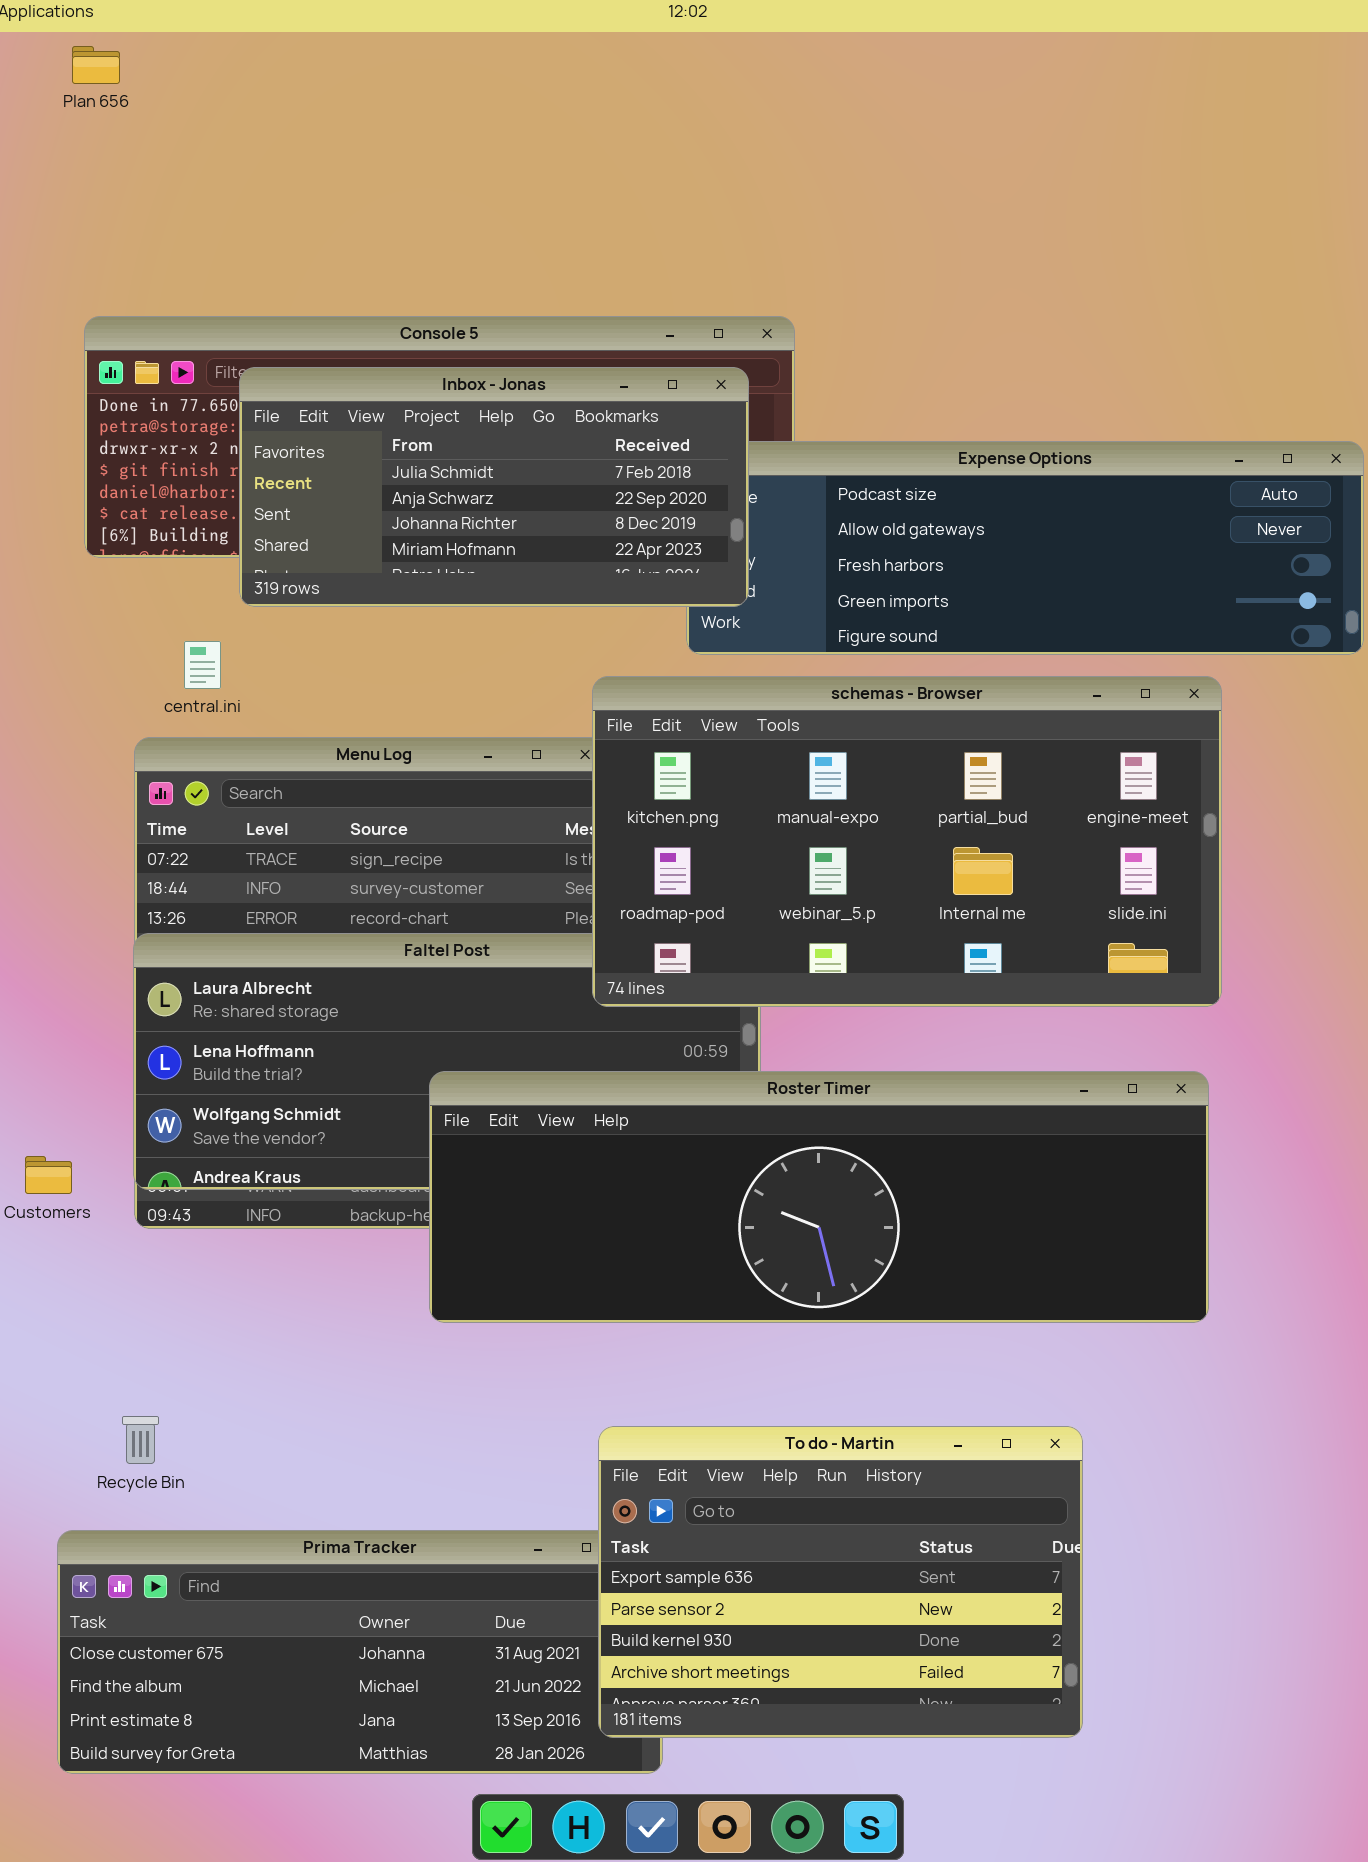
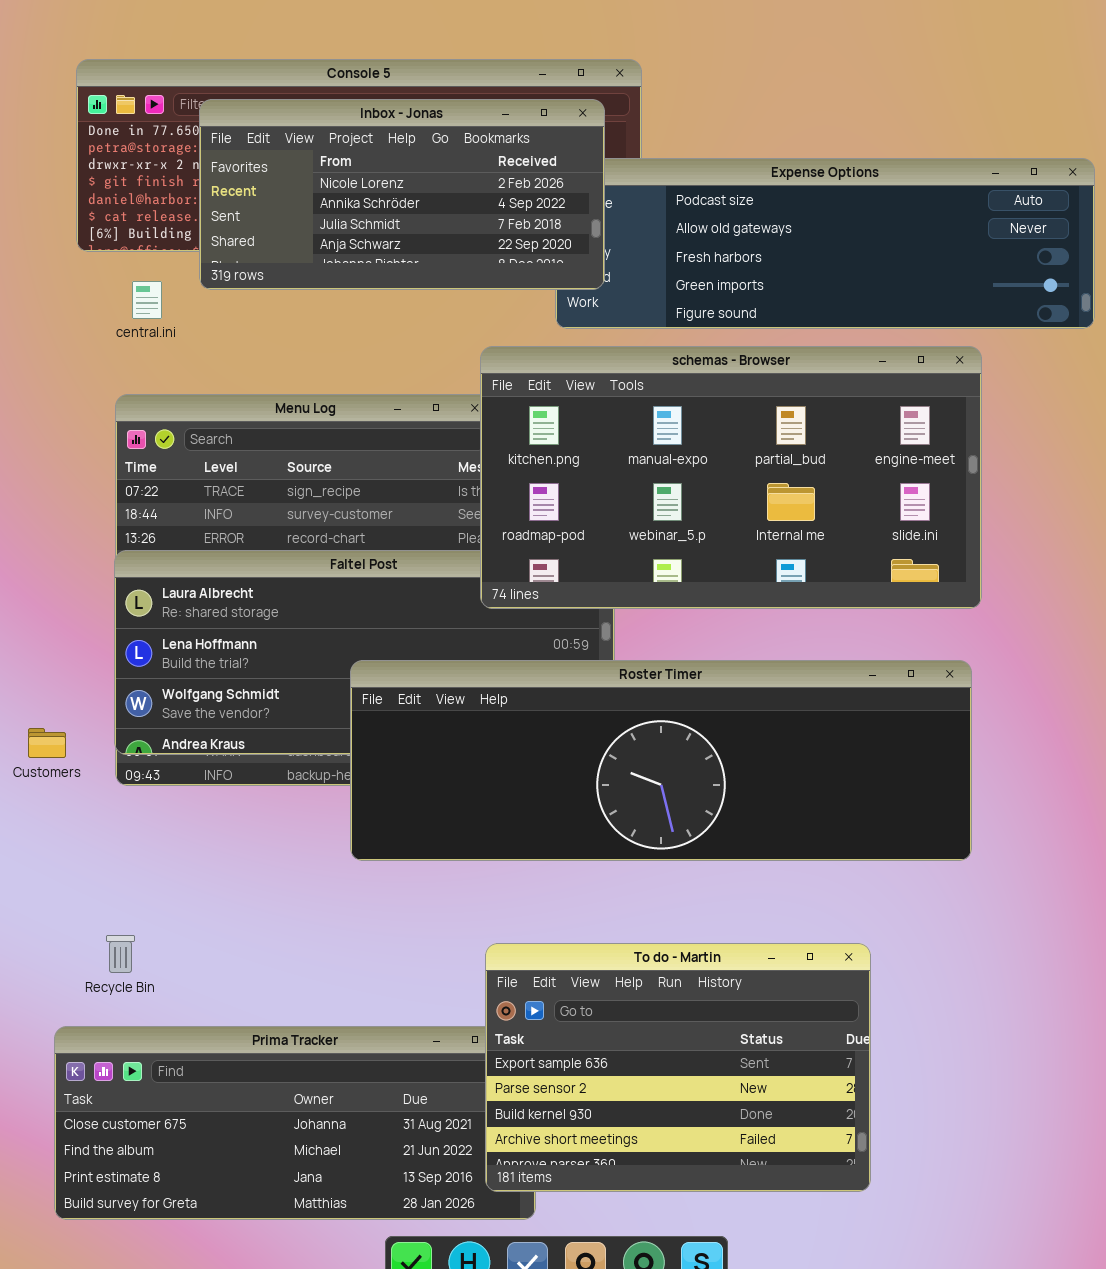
Inbox - Jonas: [239,367,749,607] -> [199,99,605,290], scrolled up 2 rows
central.ini: [184,641,221,689] -> [132,281,162,319], moved

